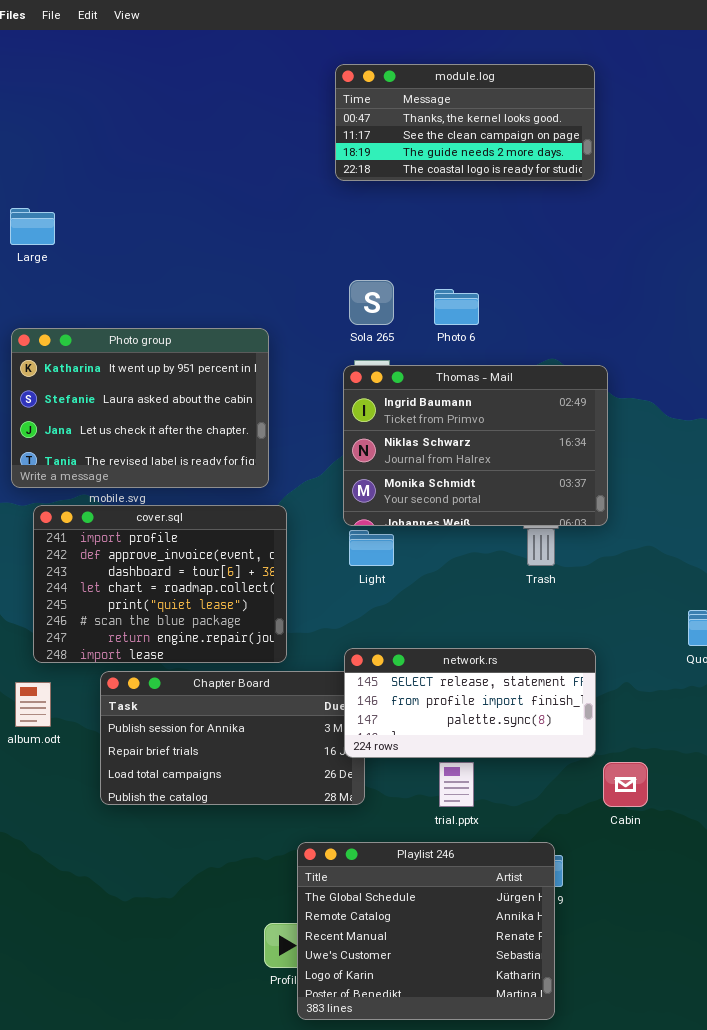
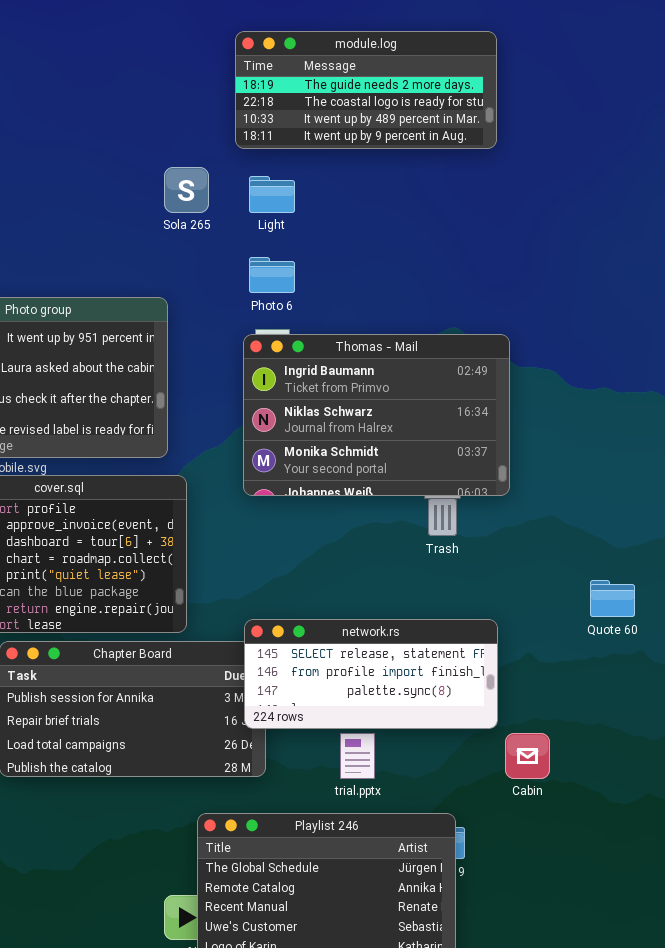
module.log: [335,64,595,181] -> [235,31,497,149], scrolled down 2 rows
Sola 265: [349,280,394,325] -> [164,167,209,213], moved
Photo 6: [434,289,479,325] -> [249,257,295,293], moved
Light: [349,530,394,566] -> [249,176,295,213], moved

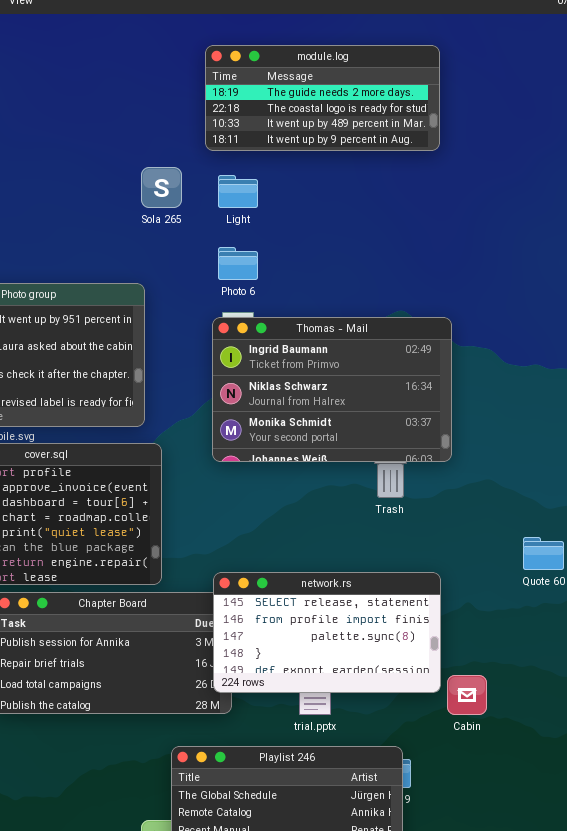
network.rs: [244,619,498,729] -> [213,572,441,693], resized

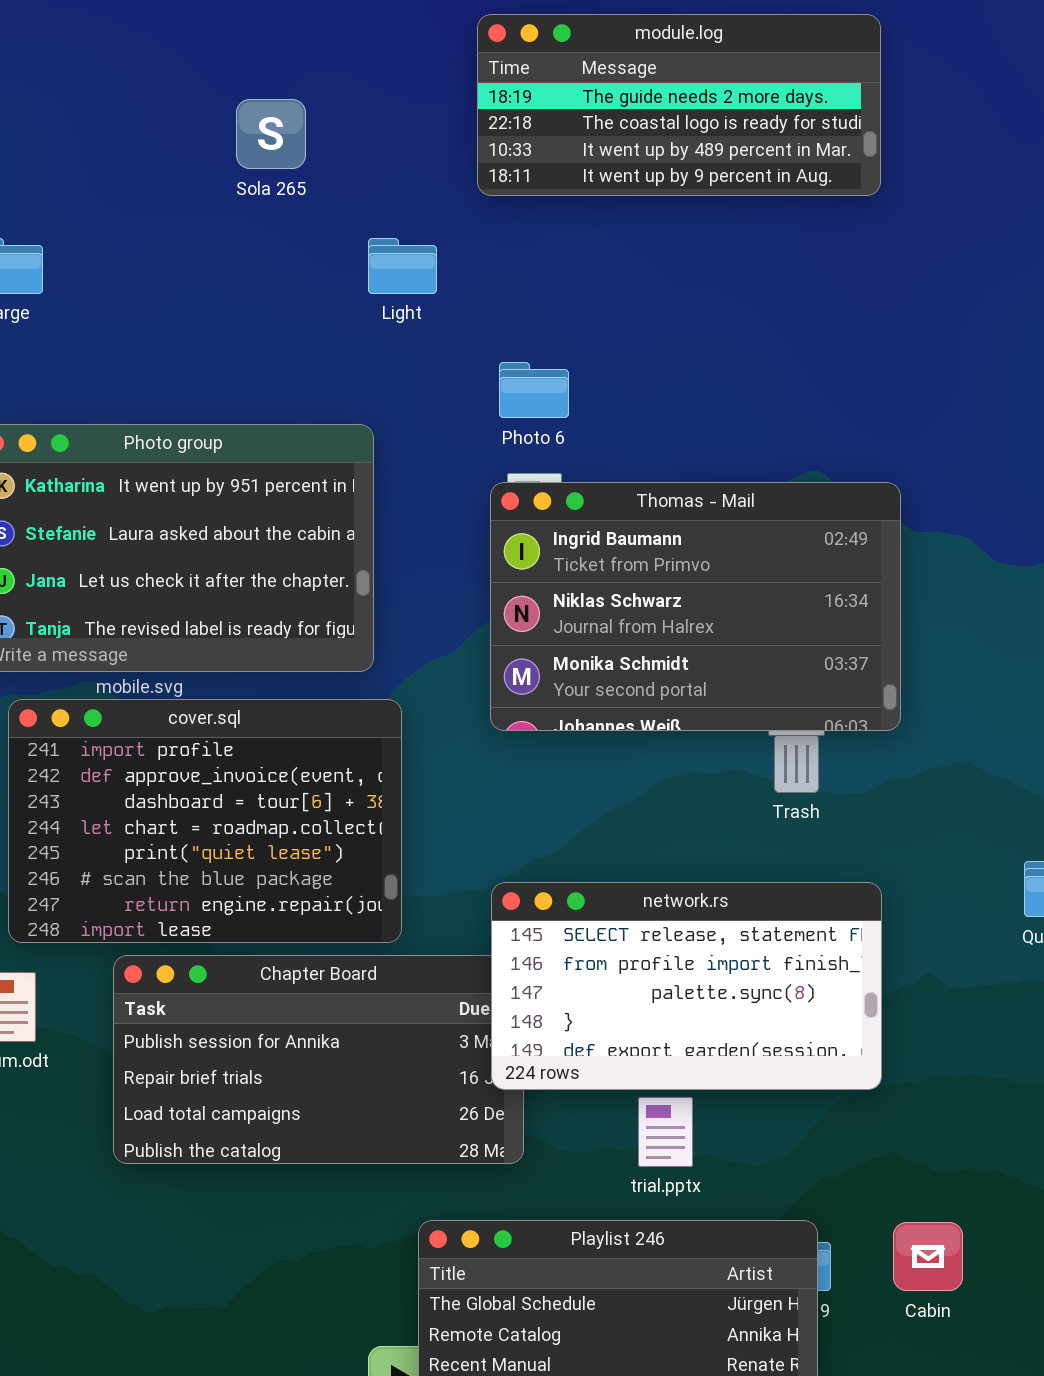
Sola 265: [141,167,182,208] -> [236,99,306,169], moved
Light: [218,175,258,208] -> [368,238,437,294], moved
network.rs: [213,572,441,693] -> [491,882,882,1090], moved
Cabin: [447,675,487,715] -> [893,1222,963,1291], moved

